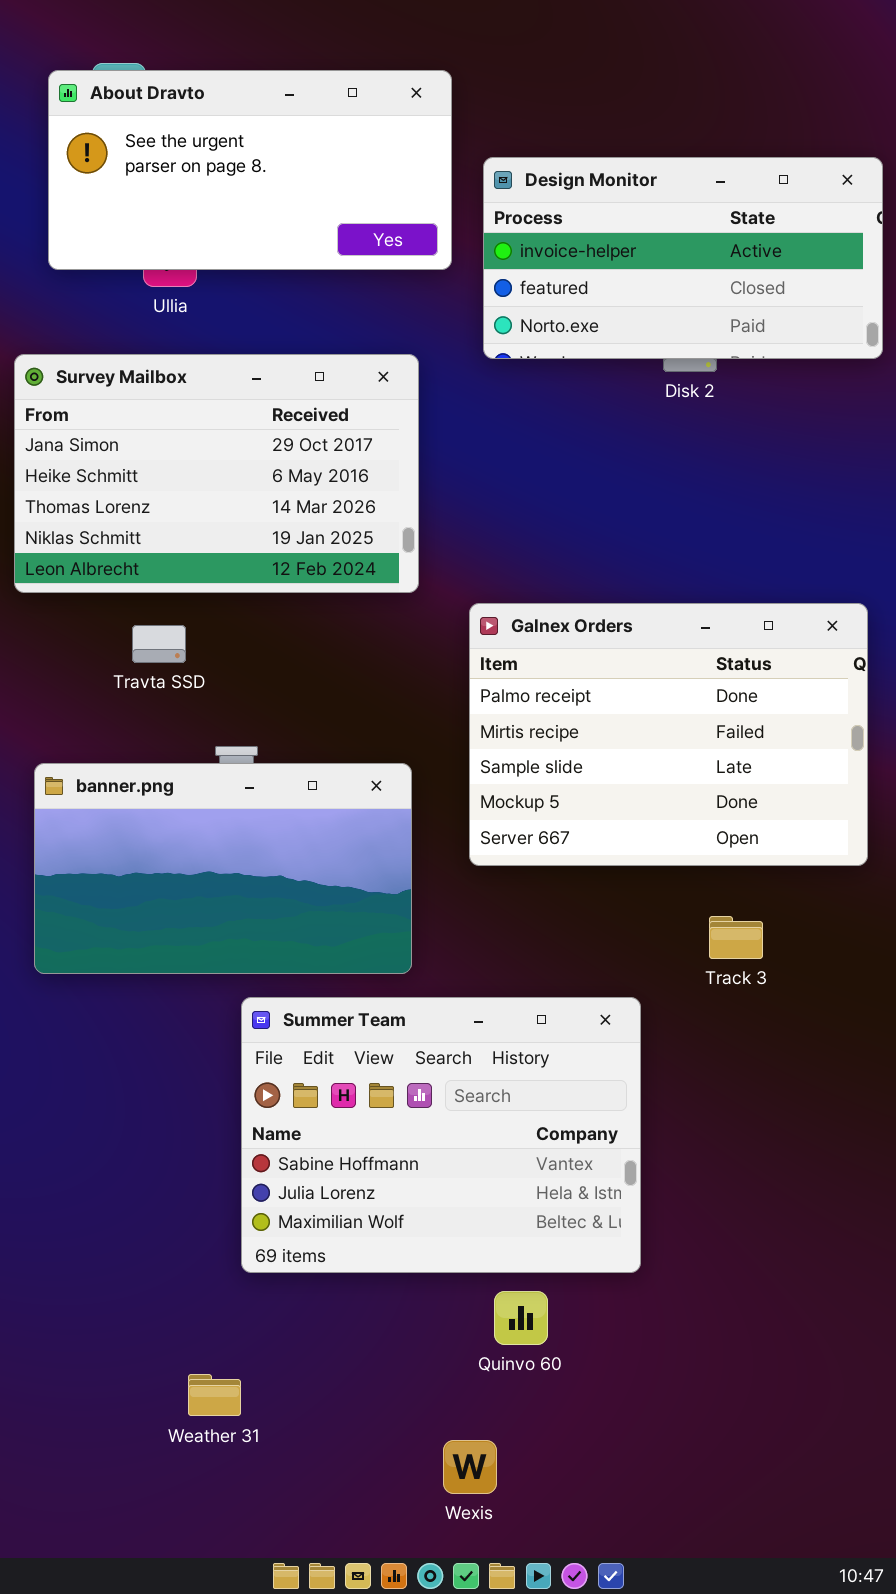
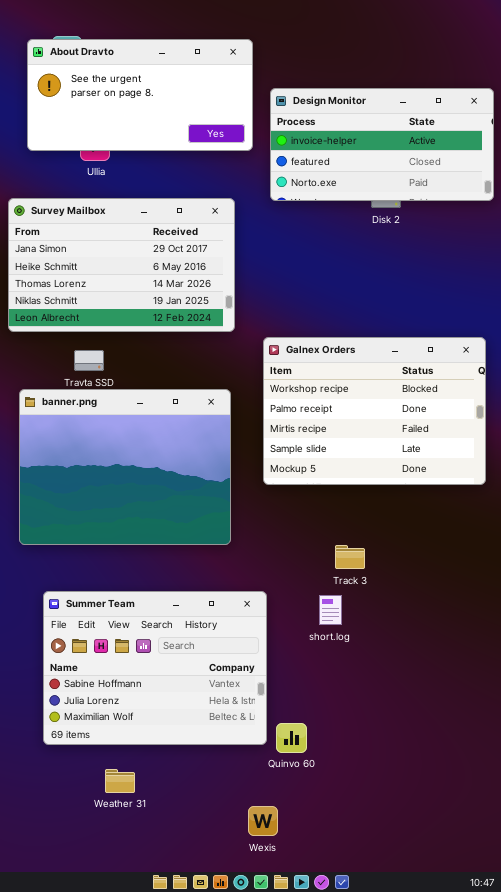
Galnex Orders: [469,603,868,866] -> [263,337,486,485], scrolled up 1 row
banner.png: [34,763,412,974] -> [19,389,231,545], resized
Track 3: [709,916,763,959] -> [335,545,365,569], moved
Summer Team: [241,997,641,1273] -> [43,591,267,745], moved

